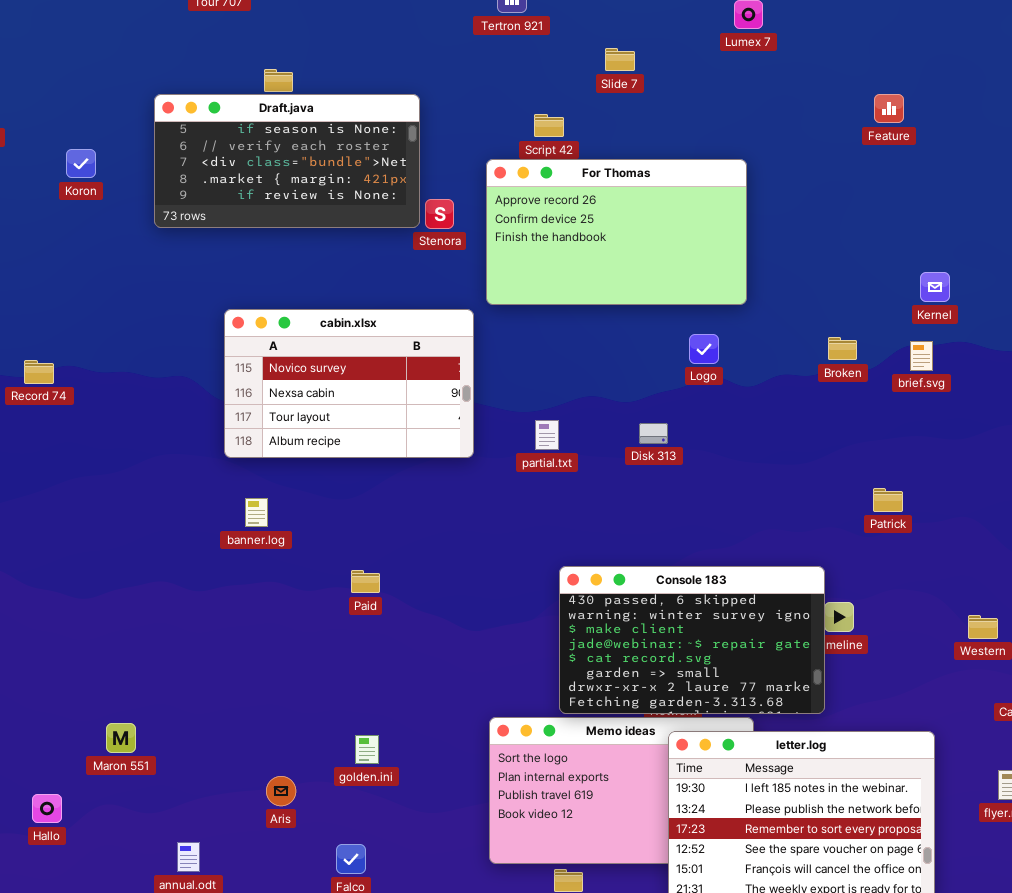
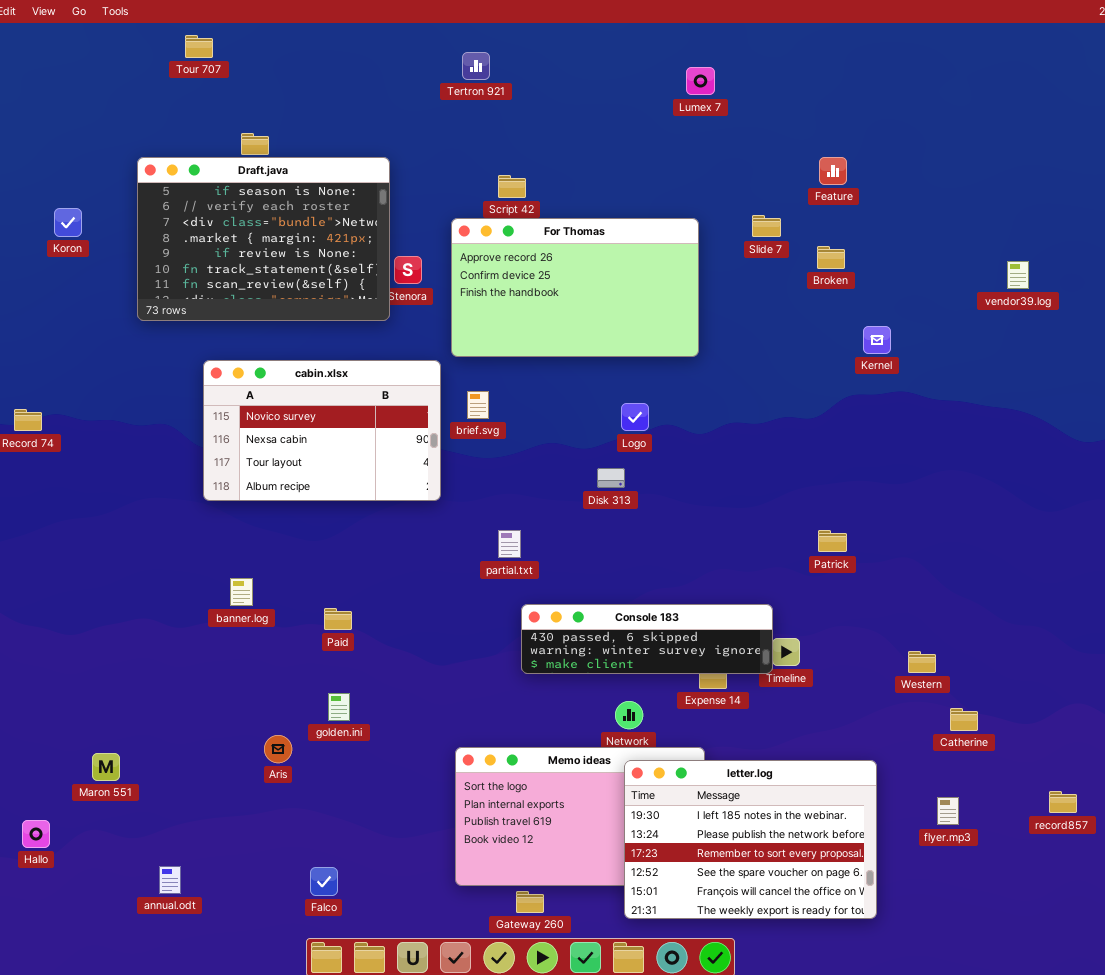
Slide 7: [605,48,635,71] -> [752,215,781,237], moved
Draft.java: [154,94,420,228] -> [137,157,390,321], resized
Logo: [689,334,719,364] -> [621,403,649,431], moved
Broken: [828,337,857,360] -> [817,246,845,269], moved
brief.svg: [910,341,933,371] -> [467,391,489,419], moved
partial.txt: [535,420,559,450] -> [498,530,521,558], moved
banner.log: [245,498,268,527] -> [230,578,253,606], moved
Console 183: [559,566,825,714] -> [521,604,773,674], resized
golden.ini: [355,735,379,764] -> [328,693,350,721], moved
Aris: [266,776,296,806] -> [264,735,292,763], moved

